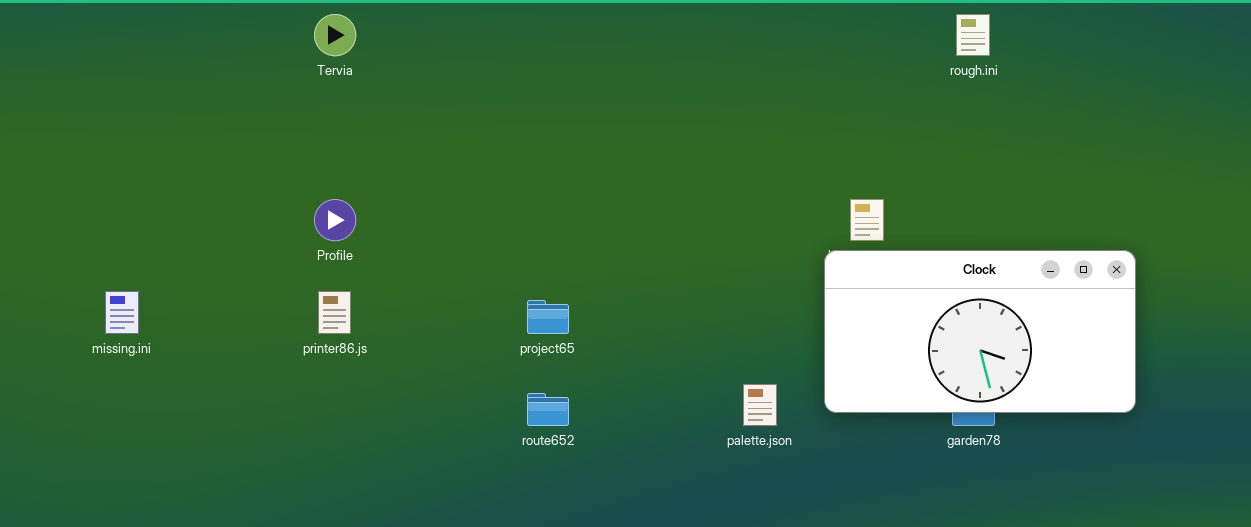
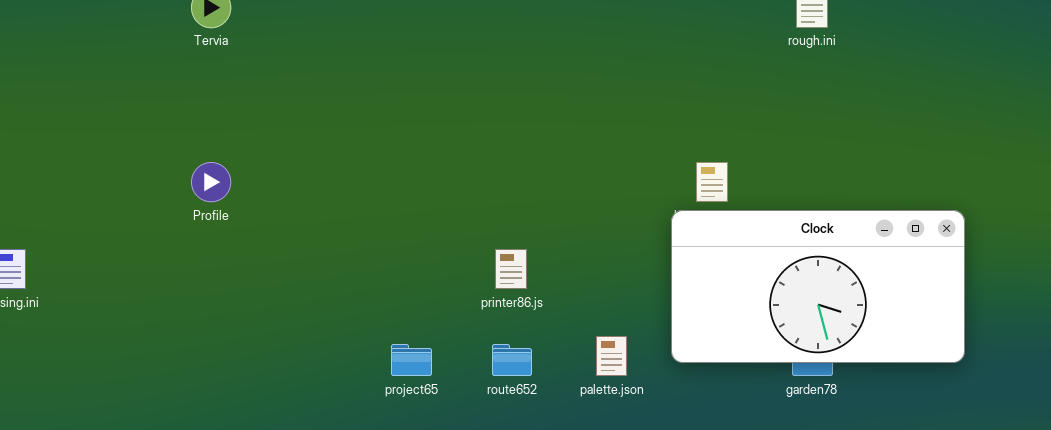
printer86.js: [318,291,351,334] -> [495,249,527,289], moved
project65: [527,300,569,334] -> [391,344,432,376], moved
route652: [527,393,569,426] -> [492,344,532,376], moved

